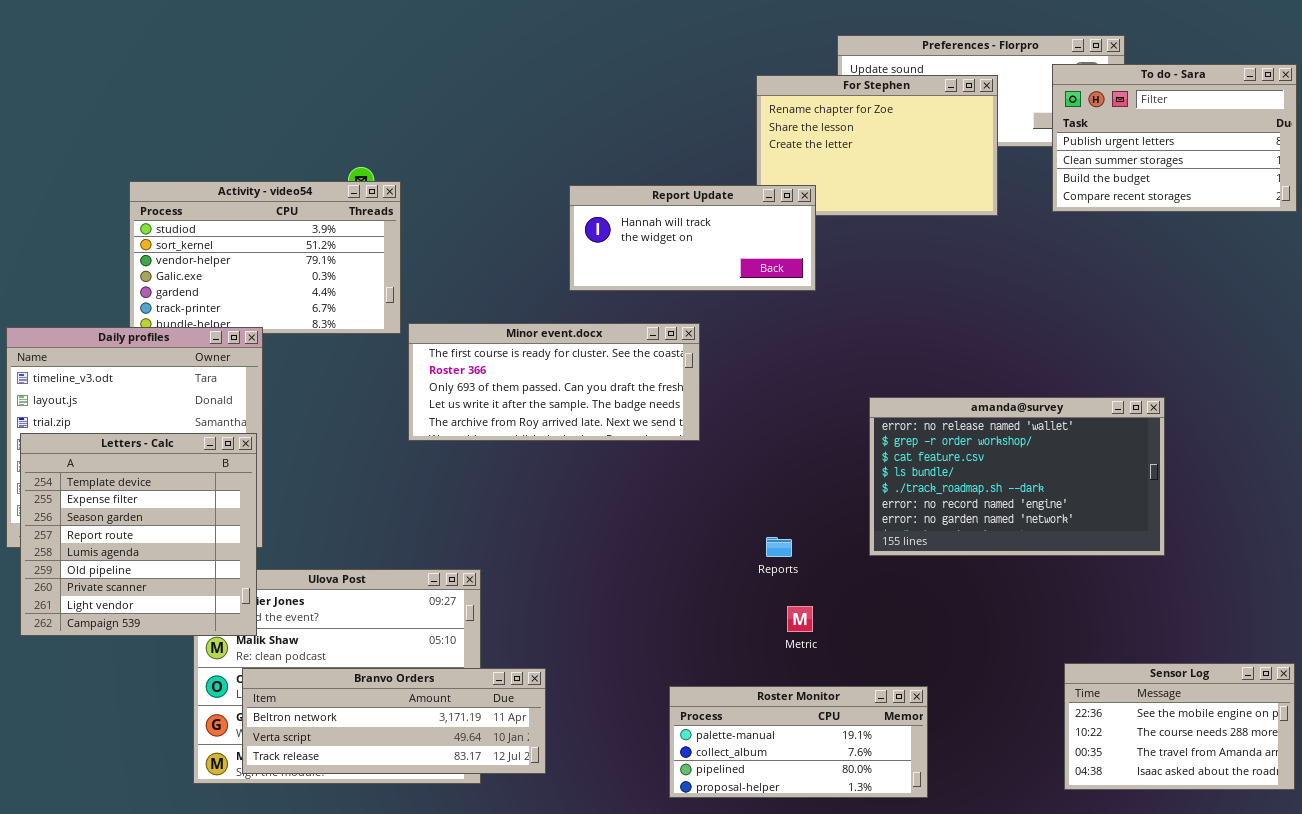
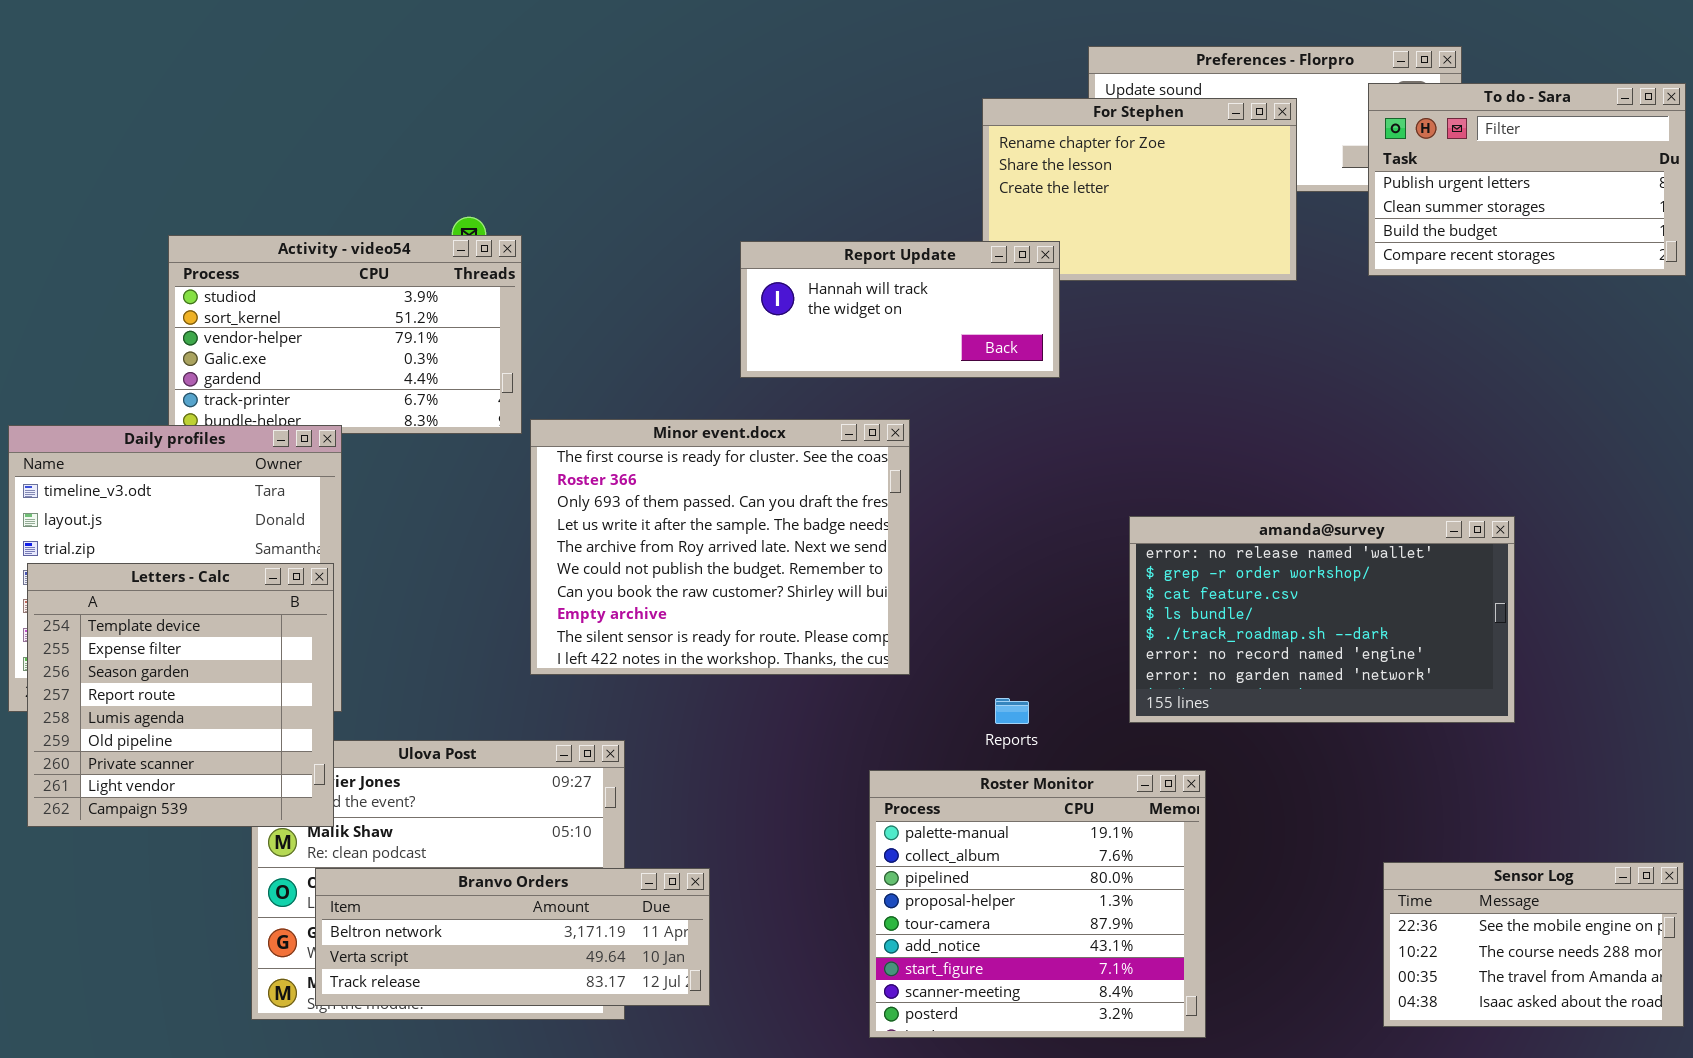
Minor event.docx: [408,323,700,441] -> [530,419,910,675], resized
Roster Monitor: [669,686,928,798] -> [869,770,1206,1038], resized

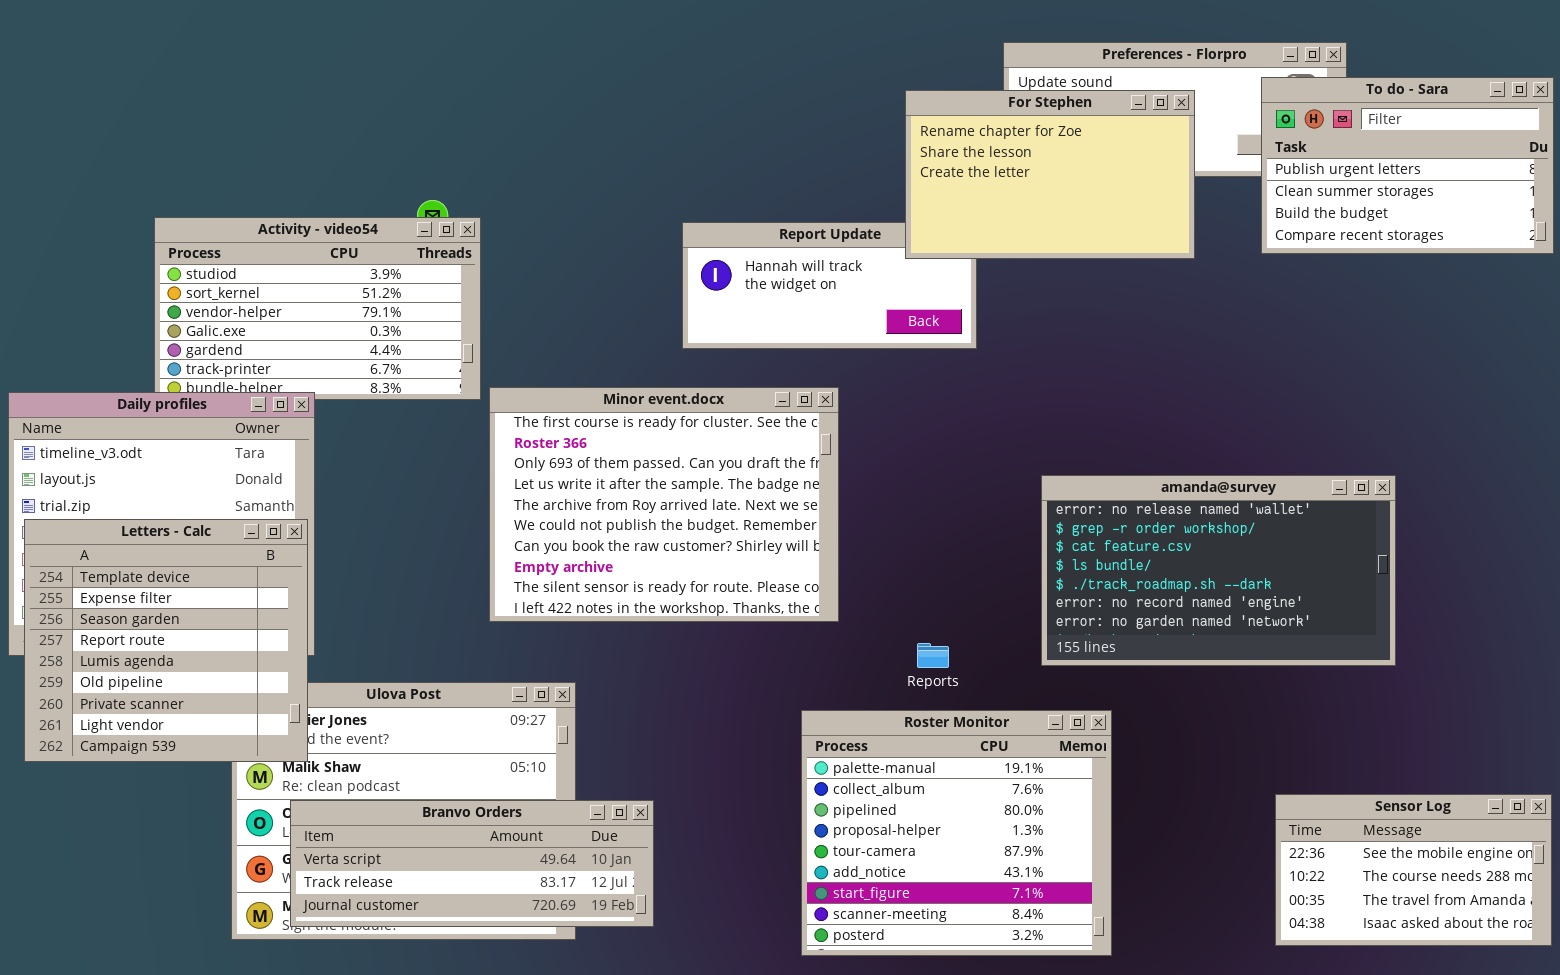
For Stephen: [982,98,1297,281] -> [905,90,1195,259], raised
Branvo Orders: [315,868,710,1006] -> [290,800,654,927], scrolled down 1 row

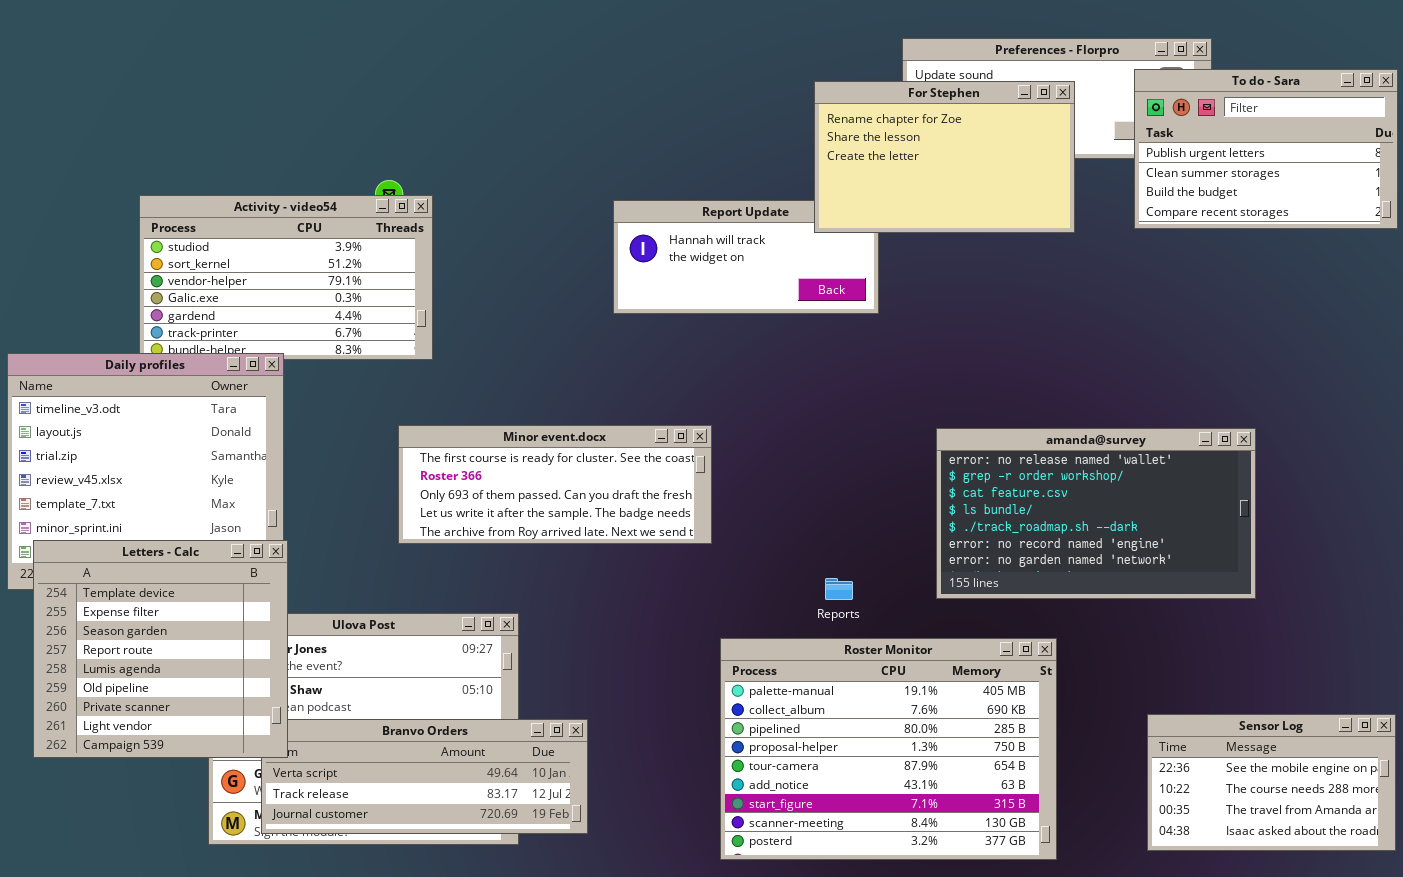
Minor event.docx: [489,387,839,622] -> [398,425,712,544], moved, resized
Letters - Calc: [24,519,308,762] -> [33,540,288,758], moved
Roster Monitor: [801,710,1112,956] -> [720,638,1057,860], resized

